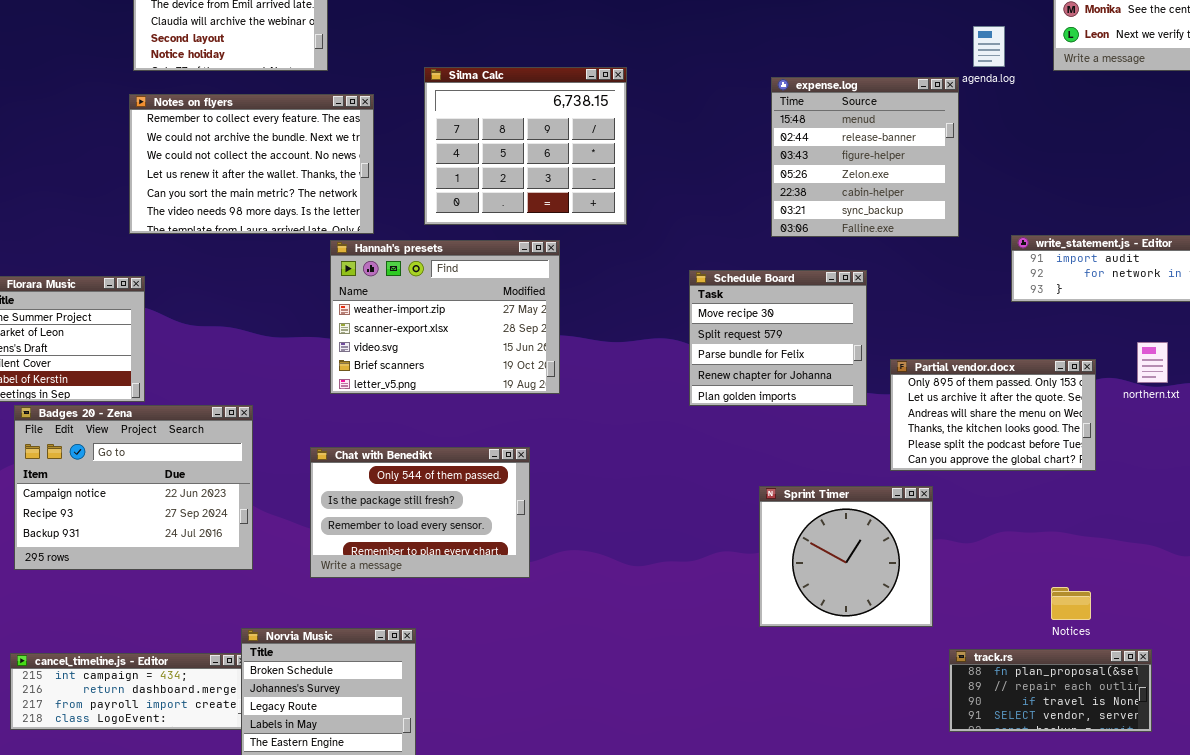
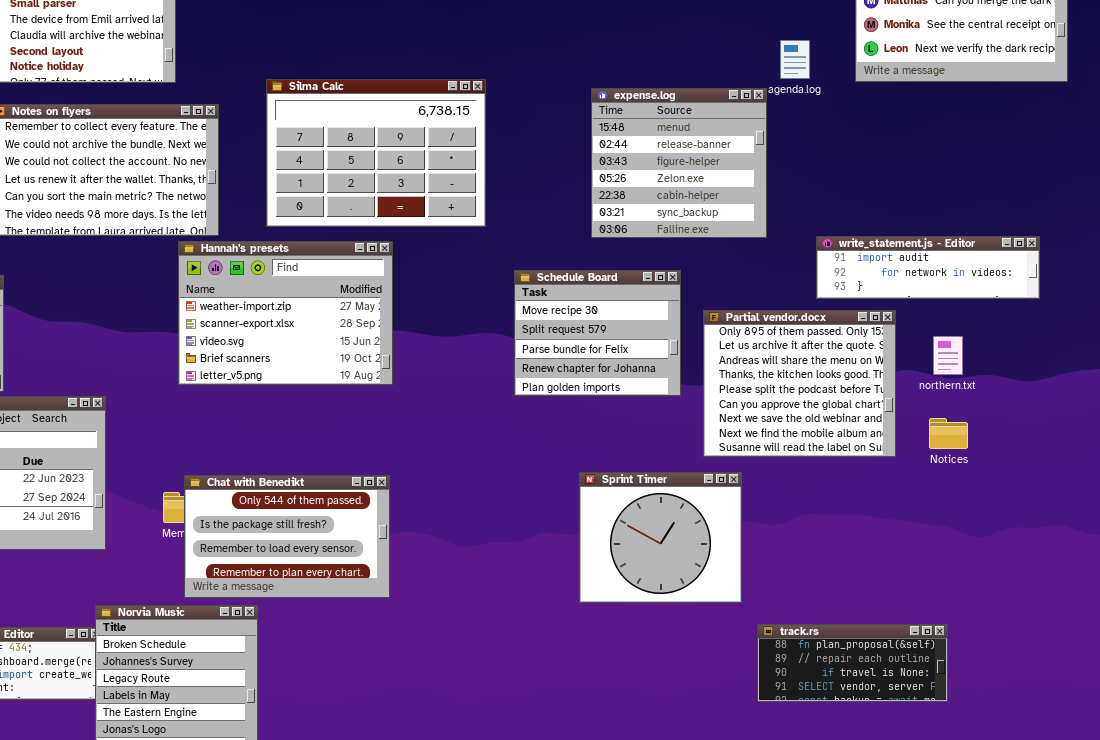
Silma Calc: [424,67,627,225] -> [266,79,486,227], resized
Partial vendor.docx: [890,359,1096,471] -> [703,310,896,457], resized
Chat with Benedikt: [310,447,530,578] -> [184,475,390,598], moved
Notices: [1051,587,1091,620] -> [929,418,968,449], moved

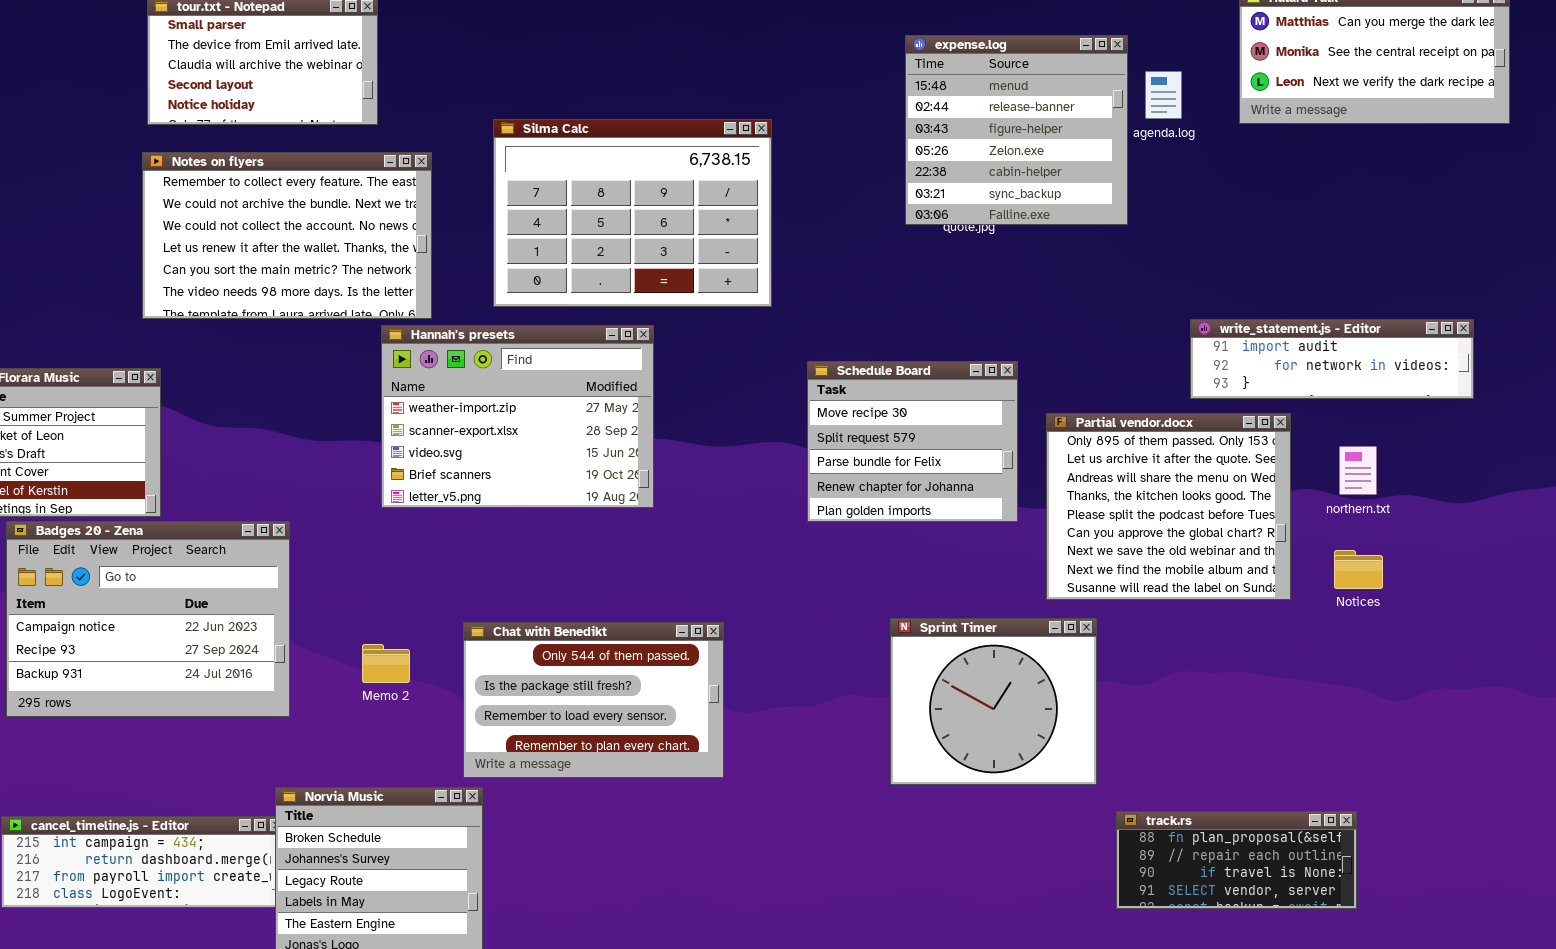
expense.log: [591,88,767,238] -> [905,35,1128,225], moved
Chat with Benedikt: [184,475,390,598] -> [463,622,724,778], moved

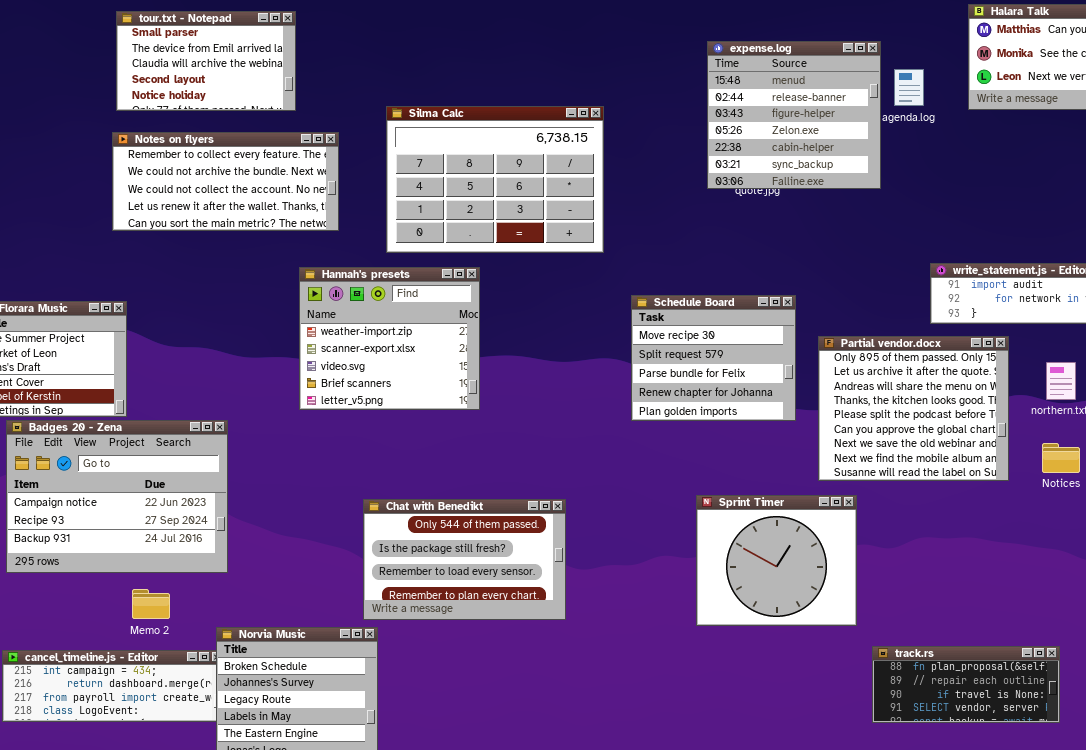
Notes on flyers: [142,152,432,319] -> [112,132,339,231], resized
Hannah's presets: [381,325,654,508] -> [299,267,480,410], resized
Memo 2: [362,644,410,683] -> [132,589,170,619], moved

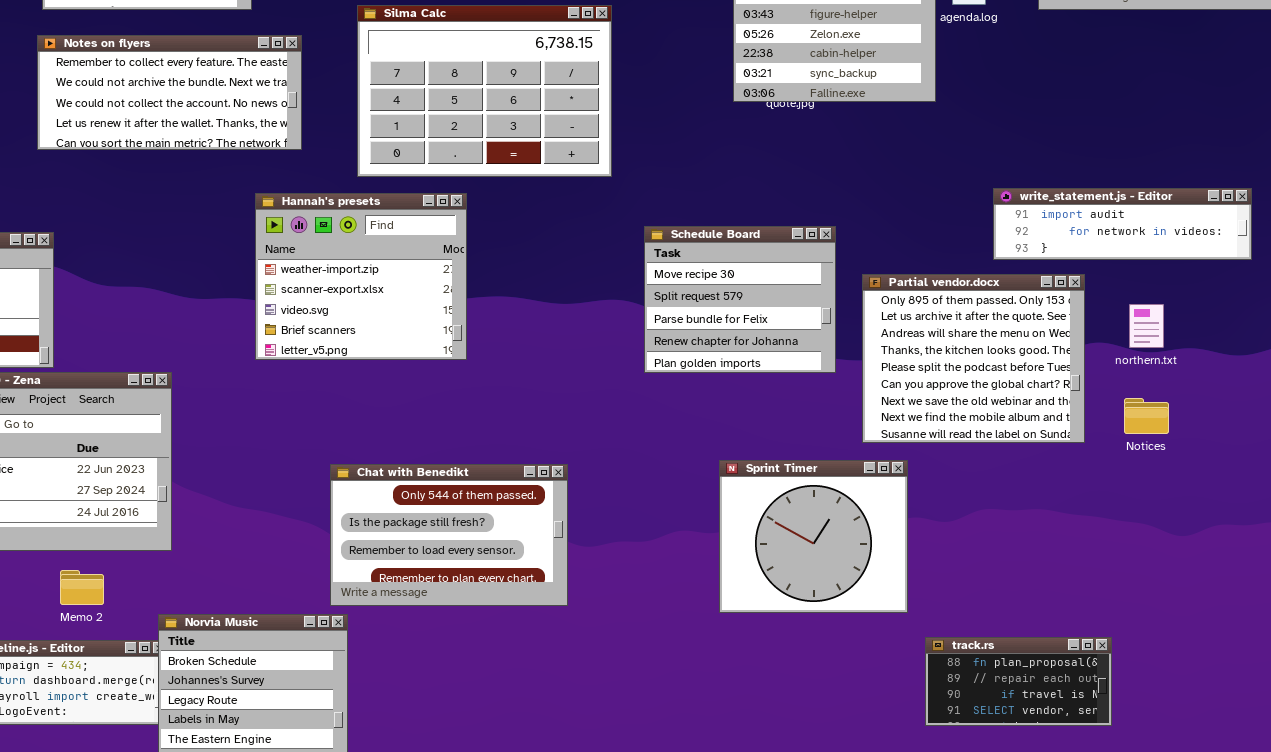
track.rs: [872,646,1060,723] -> [925,637,1112,726], resized

